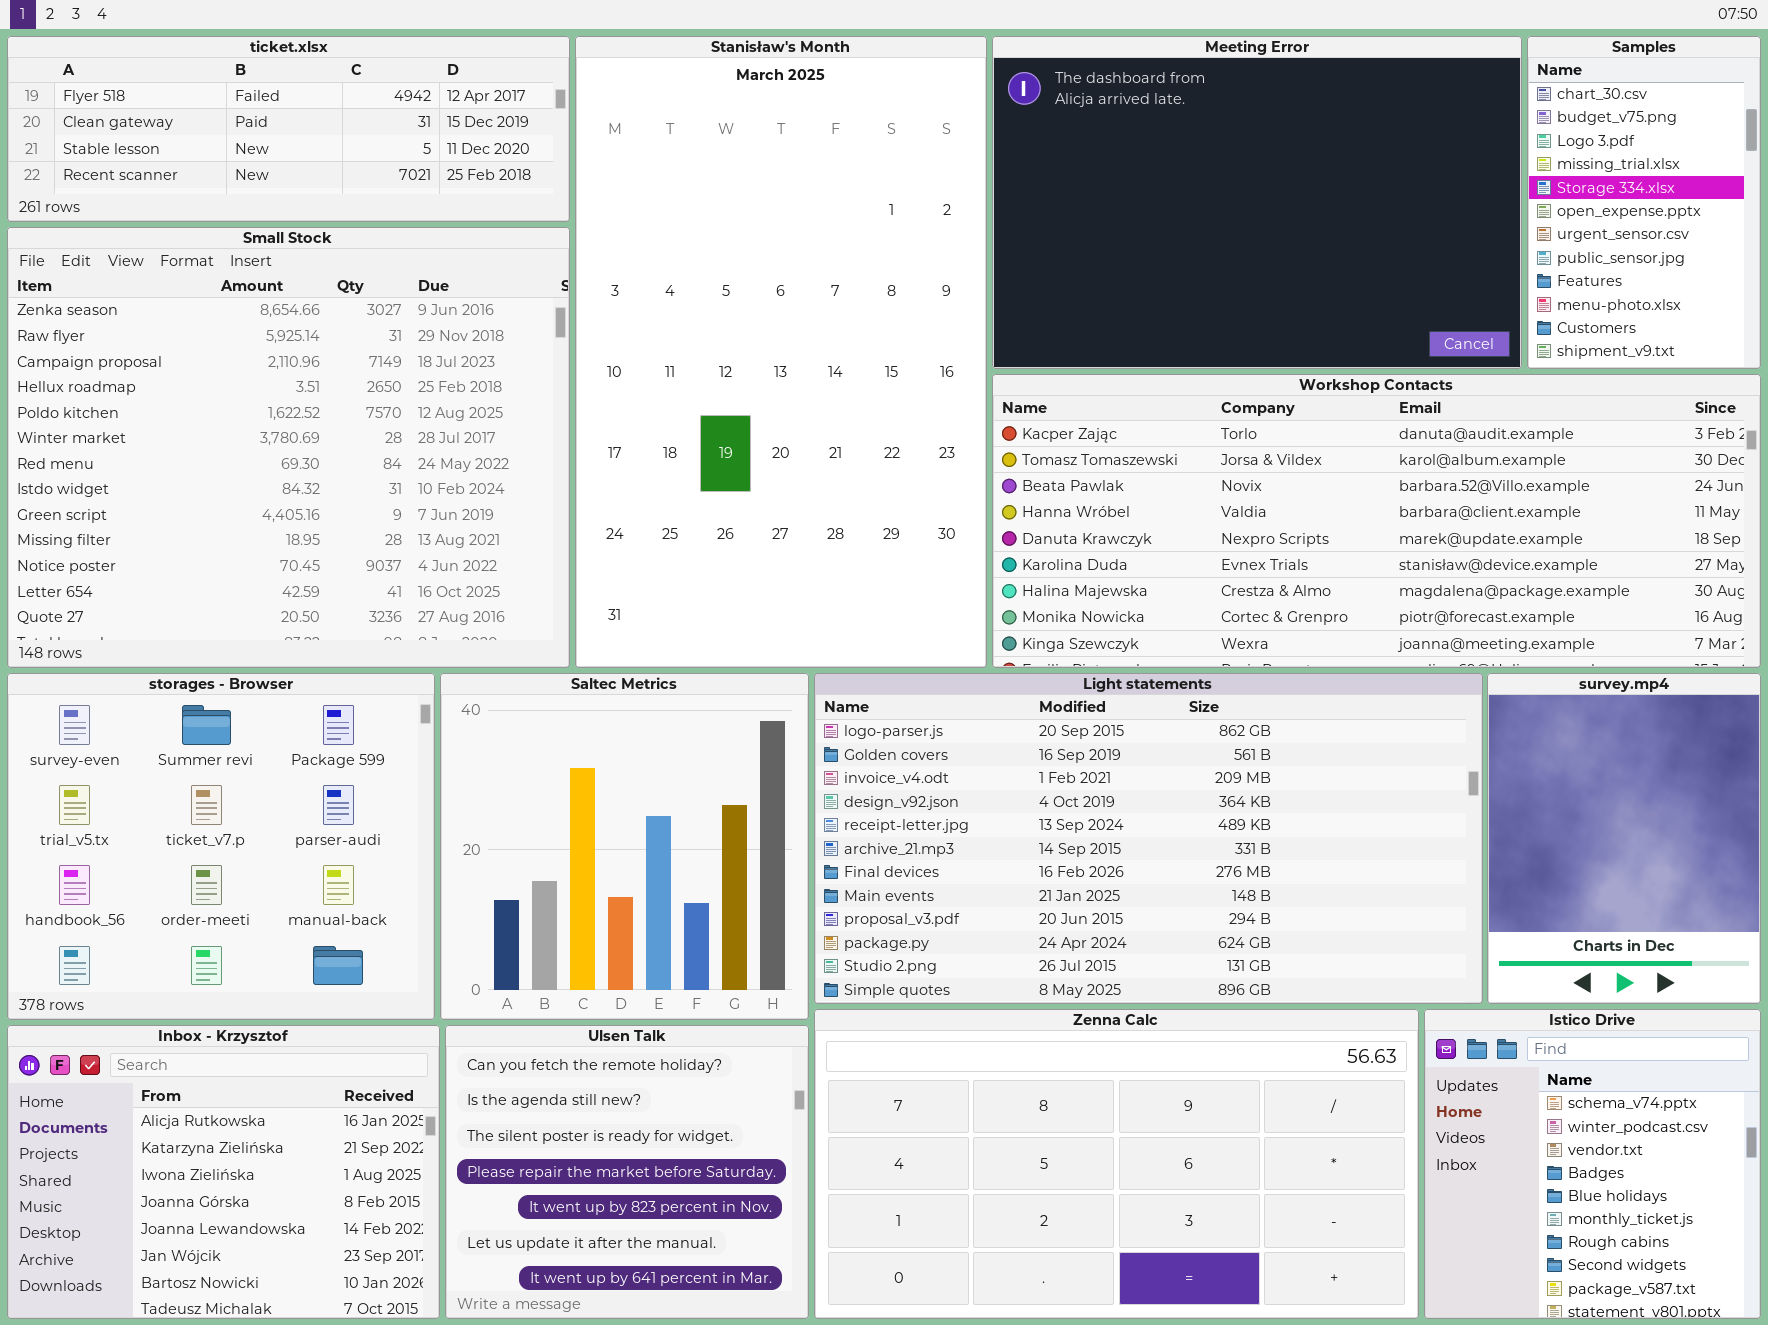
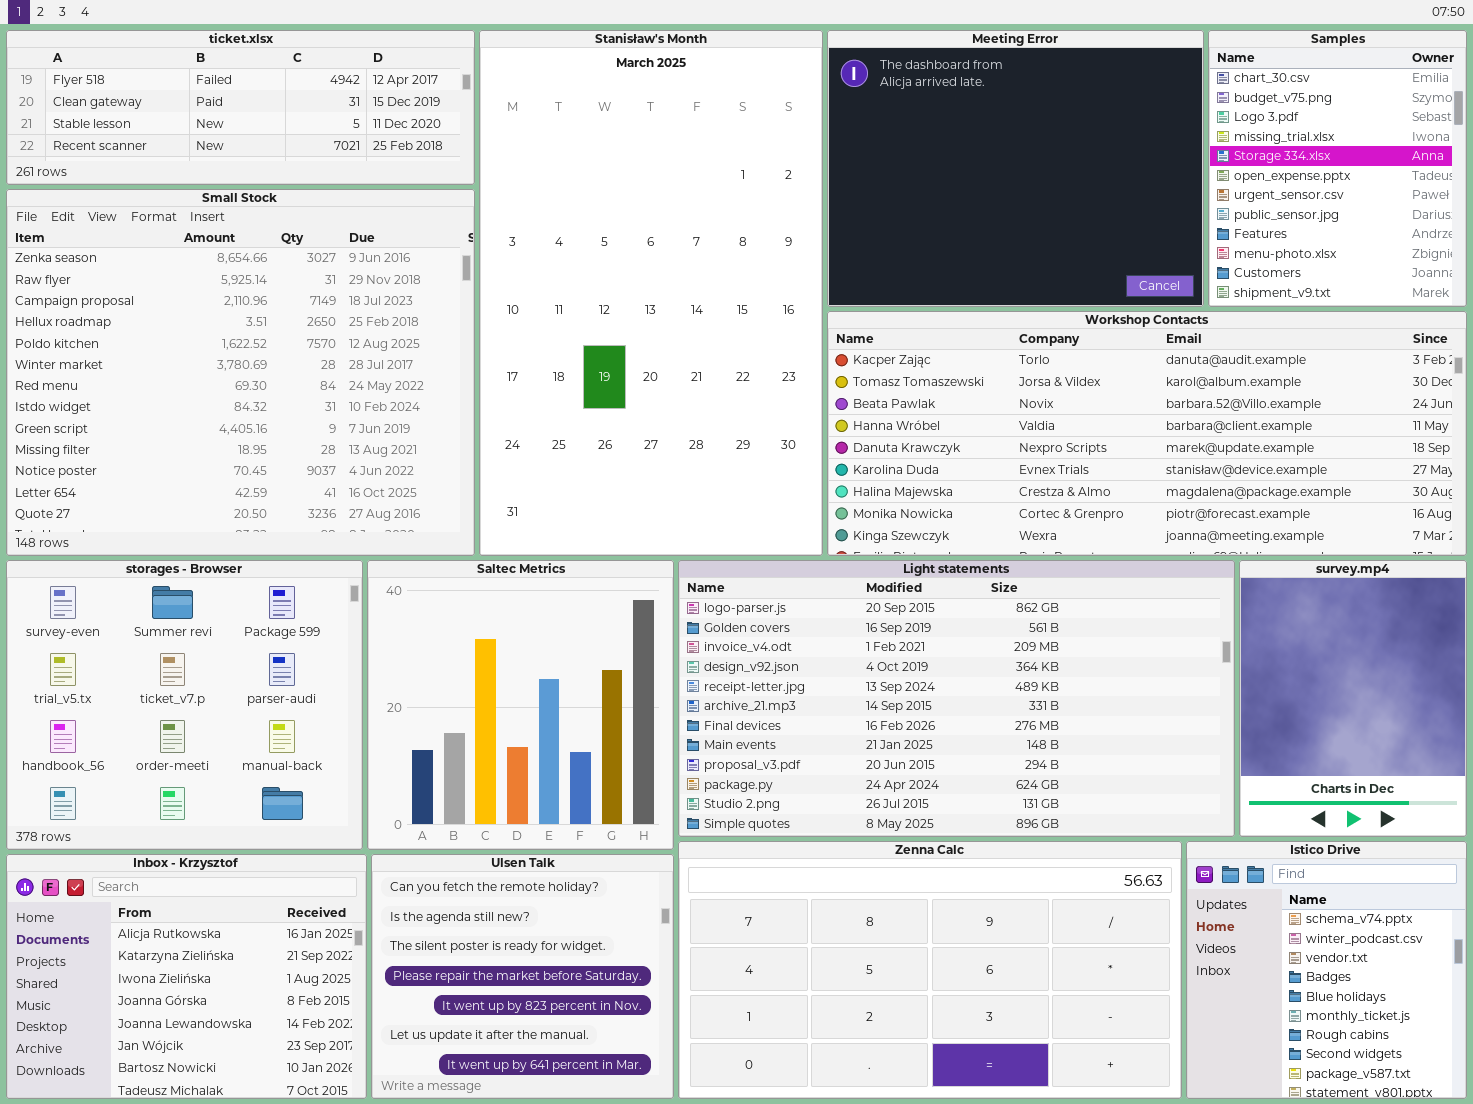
Meeting Error: [992,36,1522,369] -> [827,30,1204,307], resized
Samples: [1527,36,1761,369] -> [1208,30,1467,307], resized

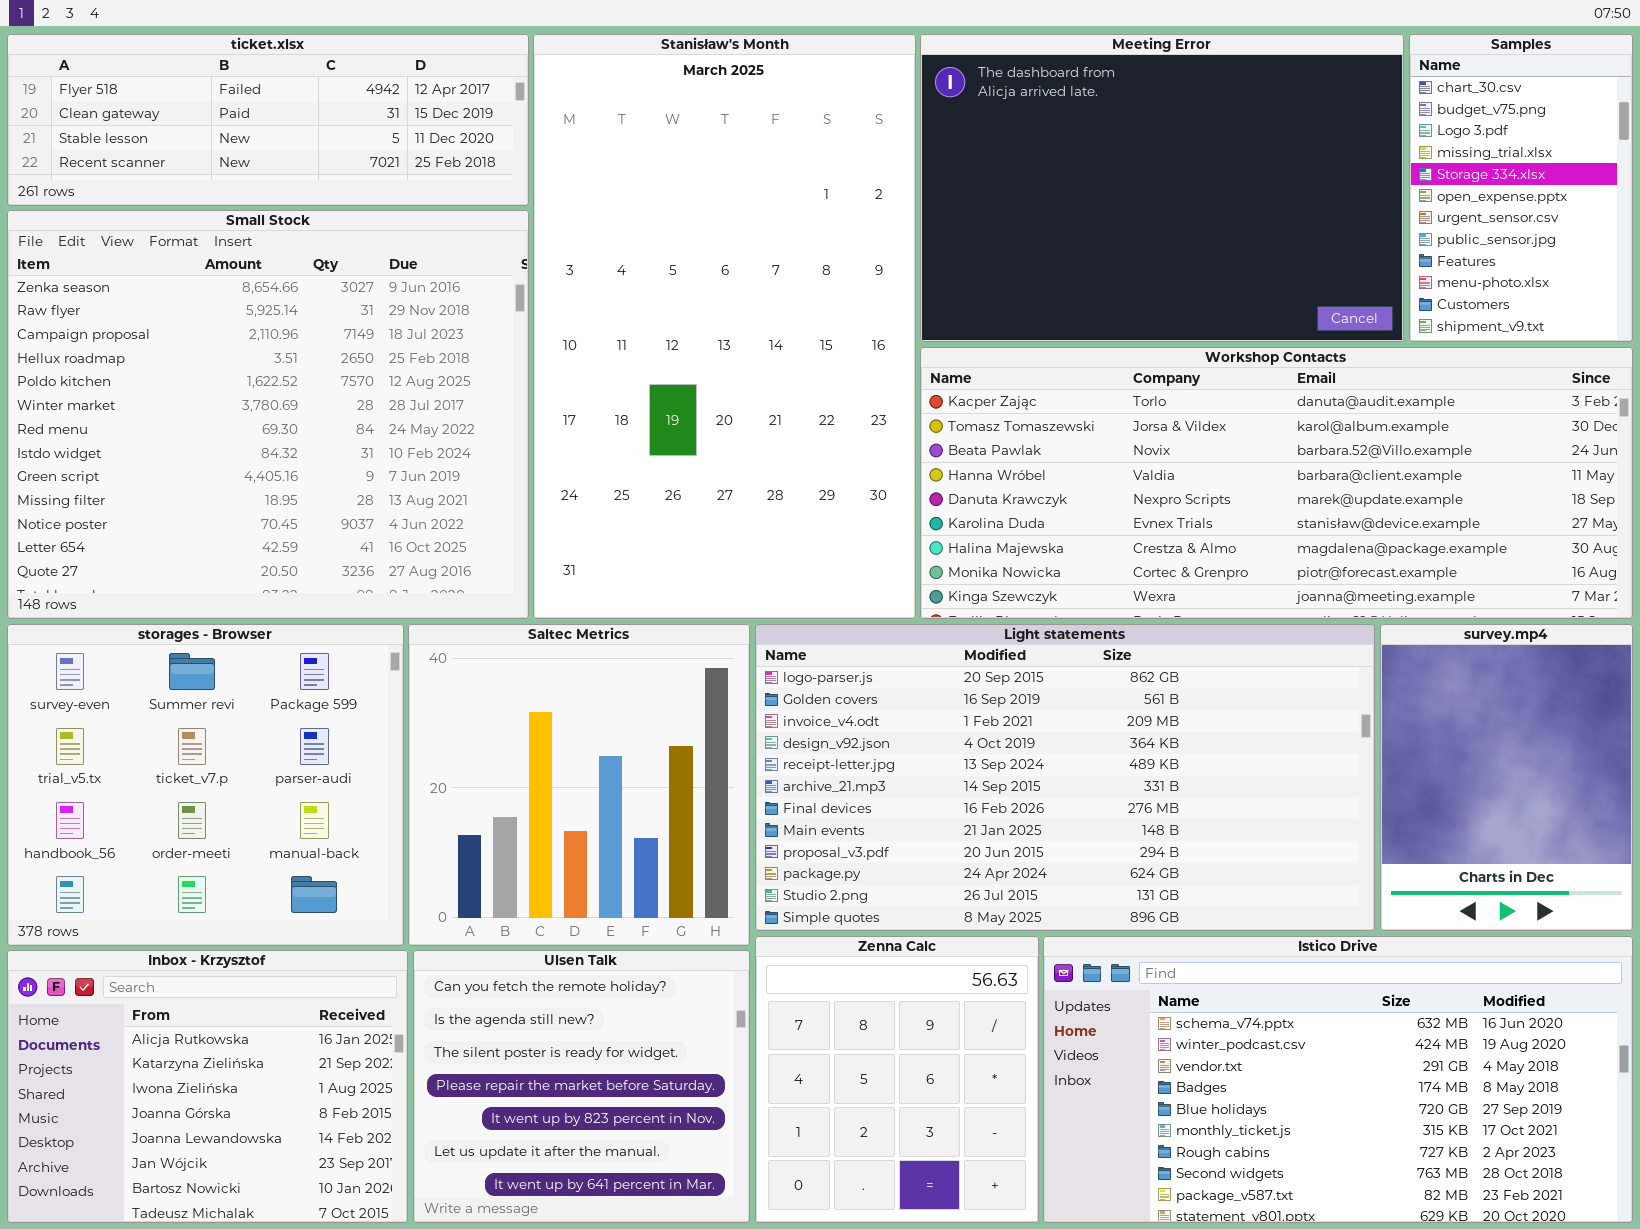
Meeting Error: [827,30,1204,307] -> [920,34,1404,342], resized
Samples: [1208,30,1467,307] -> [1409,34,1633,342], resized
Zenna Calc: [678,841,1182,1099] -> [755,936,1039,1223], resized
Istico Drive: [1186,841,1467,1099] -> [1043,936,1633,1223], resized

